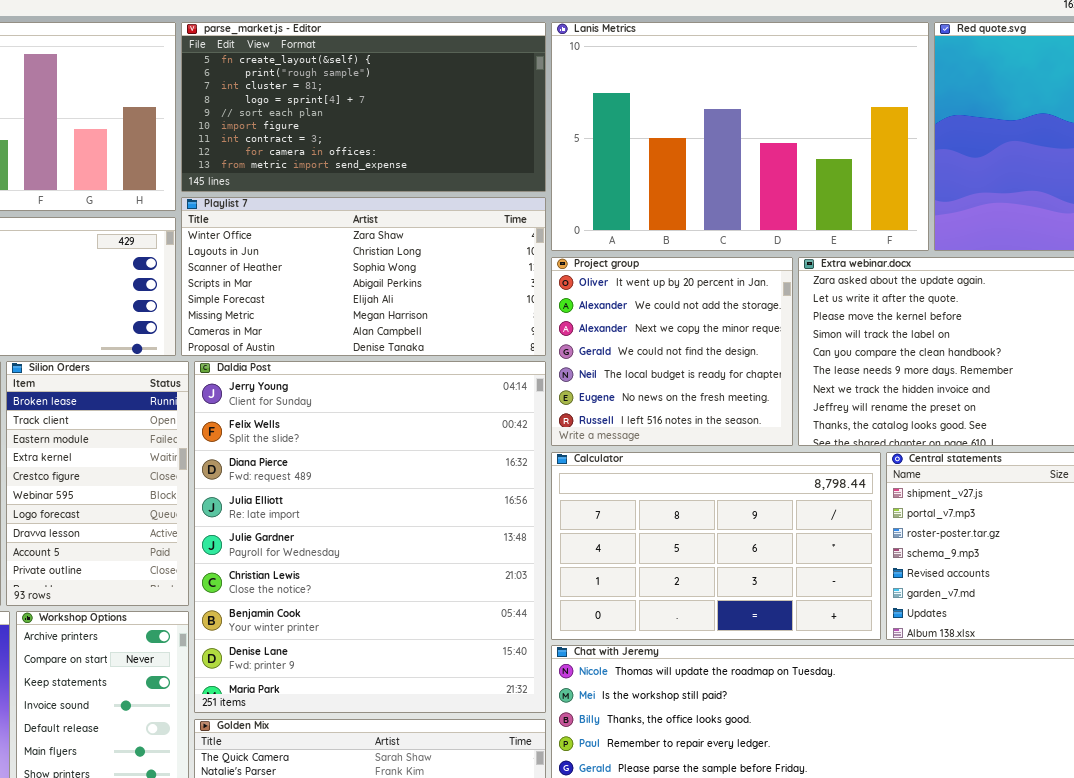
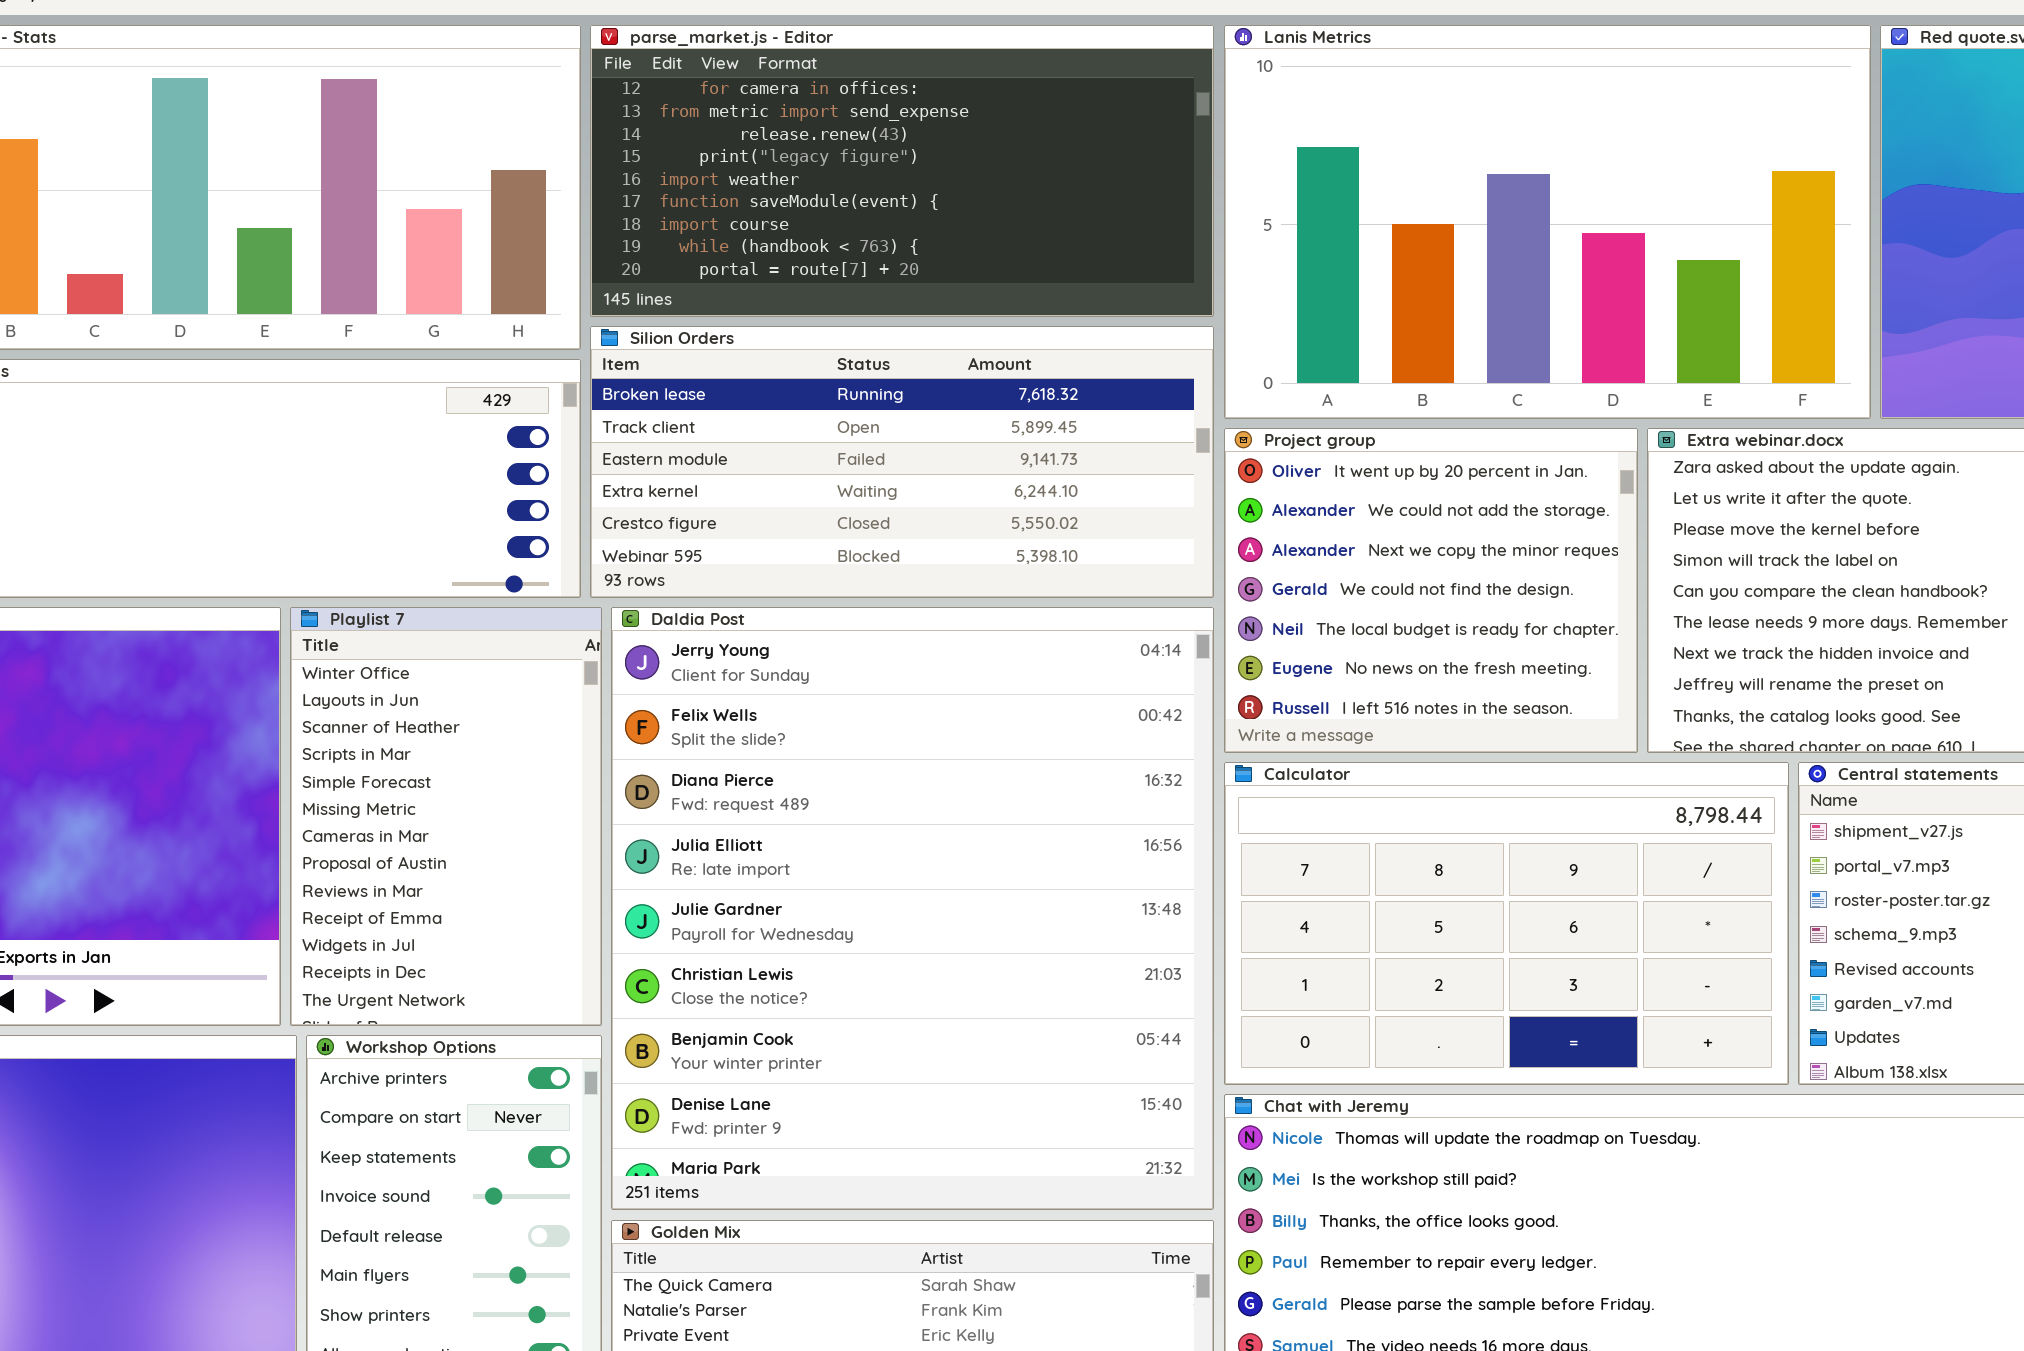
parse_market.js - Editor: [181,22,546,192] -> [590,25,1214,317], scrolled down 7 rows
Playlist 7: [181,197,546,356] -> [290,607,602,1026], moved, resized
Silion Orders: [6,361,189,606] -> [590,326,1214,598], moved, resized

